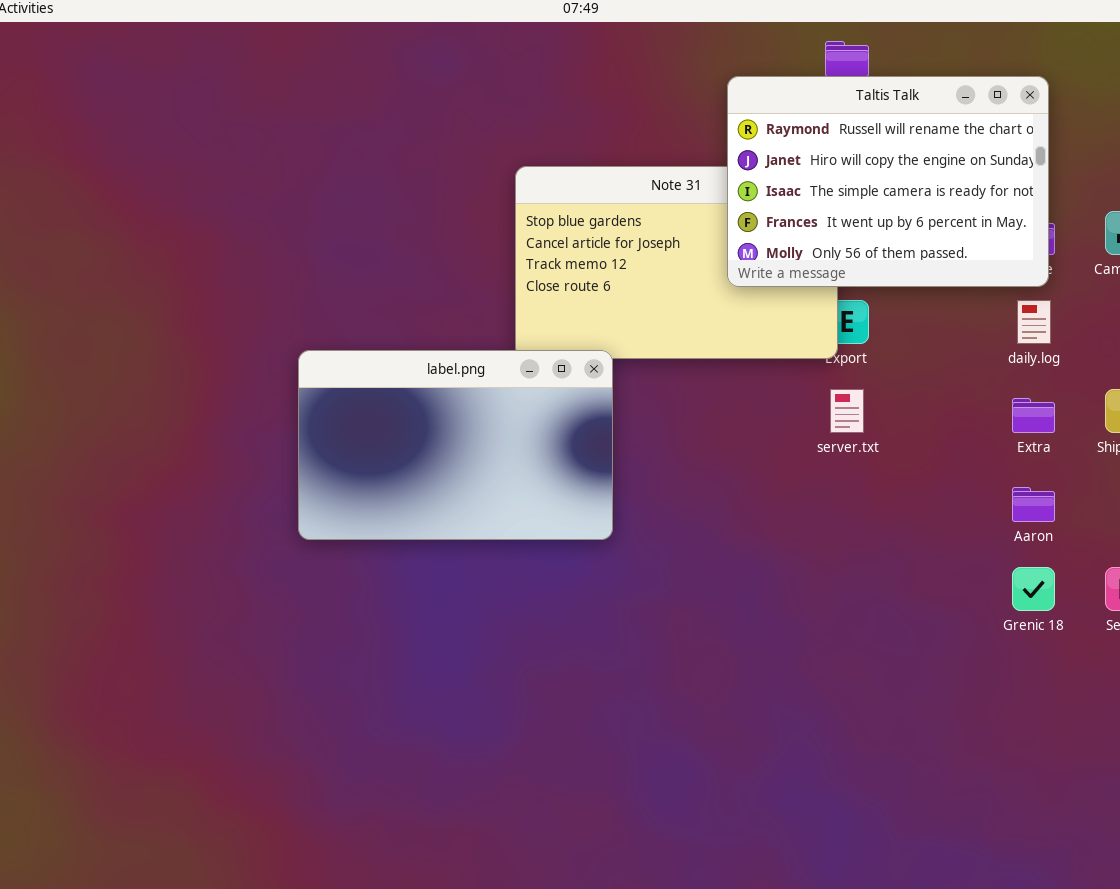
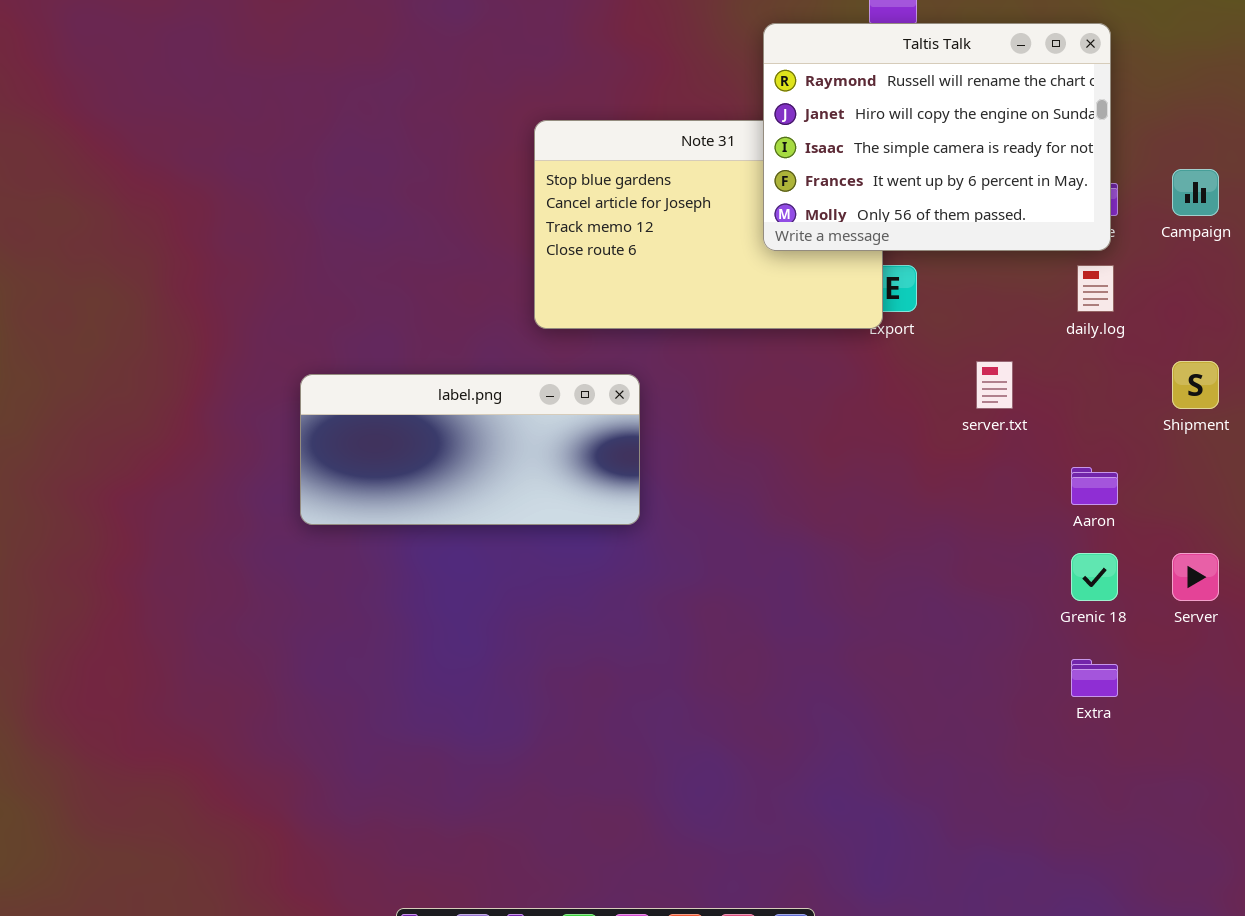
label.png: [298,350,613,540] -> [300,374,640,525], resized
server.txt: [830,389,864,433] -> [976,361,1013,409], moved
Extra: [1012,398,1055,433] -> [1071,659,1118,697], moved

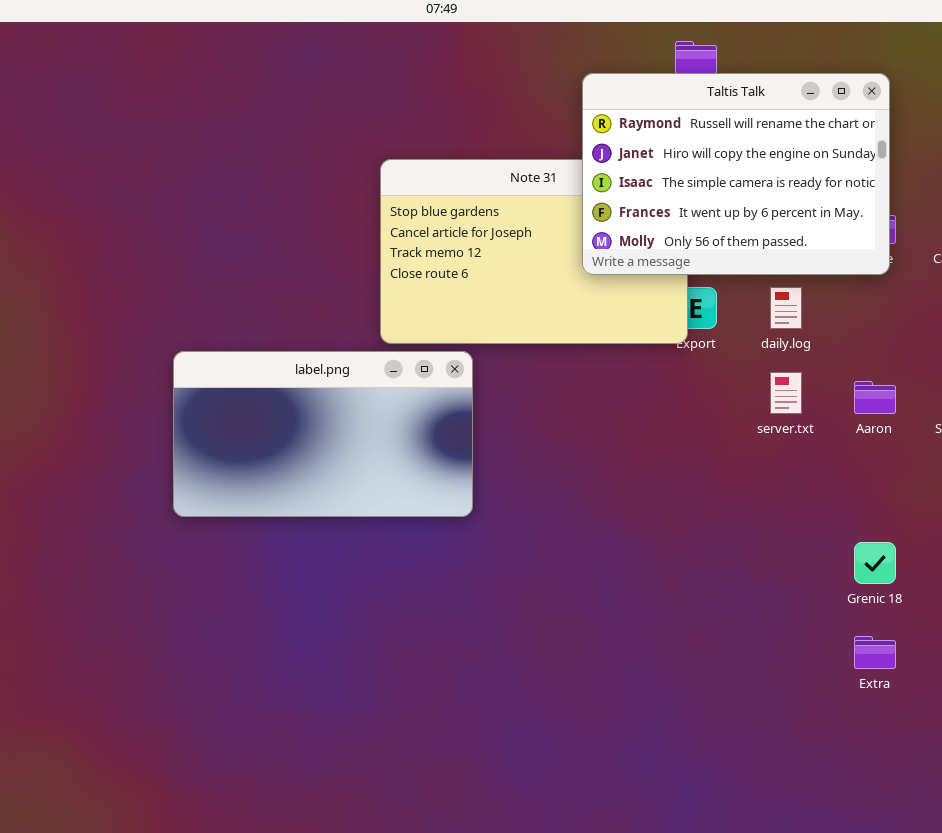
daily.log: [1077,265,1114,312] -> [770,287,802,329], moved
label.png: [300,374,640,525] -> [173,351,473,517], resized
Aaron: [1071,467,1118,505] -> [854,381,896,414], moved

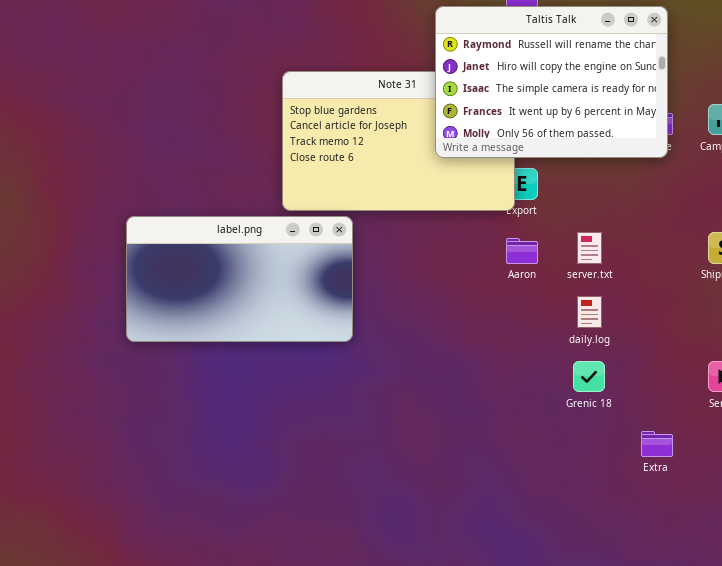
daily.log: [770,287,802,329] -> [577,296,602,328], moved
Aaron: [854,381,896,414] -> [506,238,538,264], moved
Grenic 18: [854,542,896,584] -> [573,361,605,392], moved

